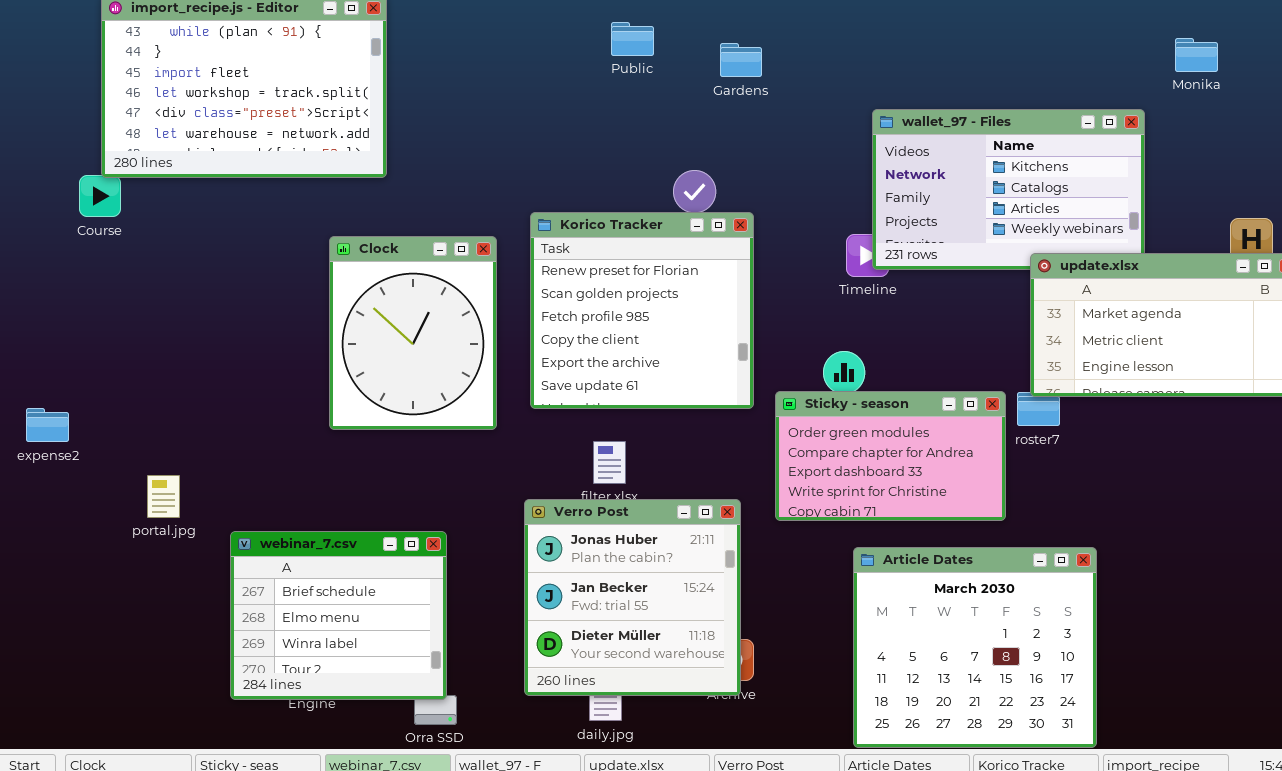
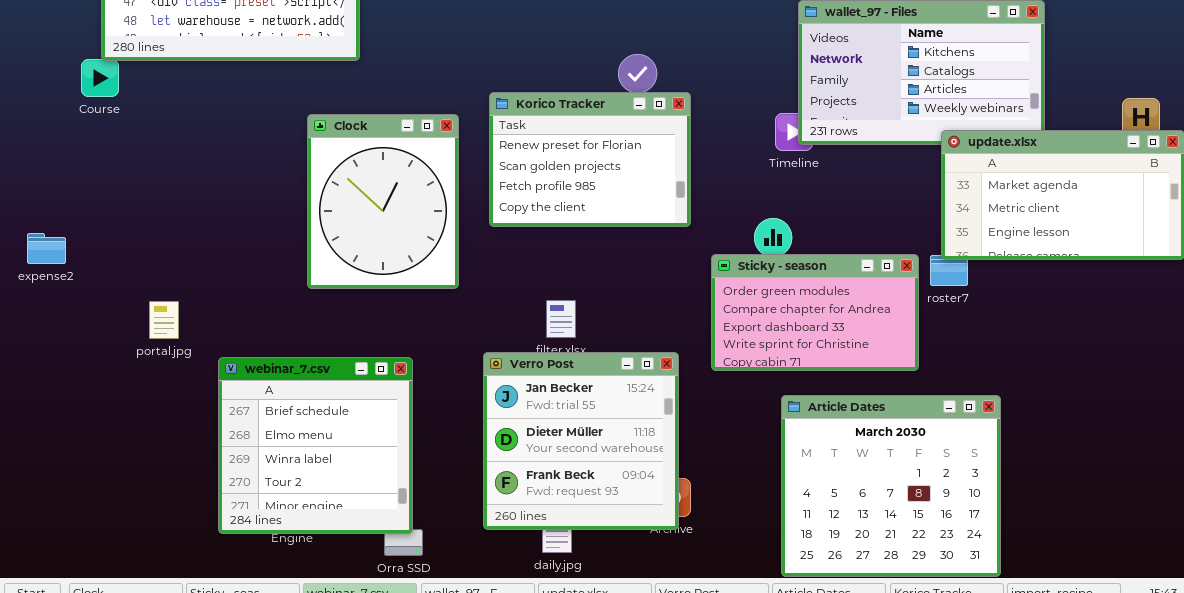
Korico Tracker: [530,212,754,409] -> [489,92,691,227], resized
expense2: [26,408,69,442] -> [27,233,66,264], moved
portal.jpg: [147,475,180,518] -> [149,301,179,339], moved
Verro Post: [524,499,741,696] -> [483,352,679,530], scrolled down 1 row
webinar_7.csv: [230,531,447,700] -> [218,357,413,534], resized

